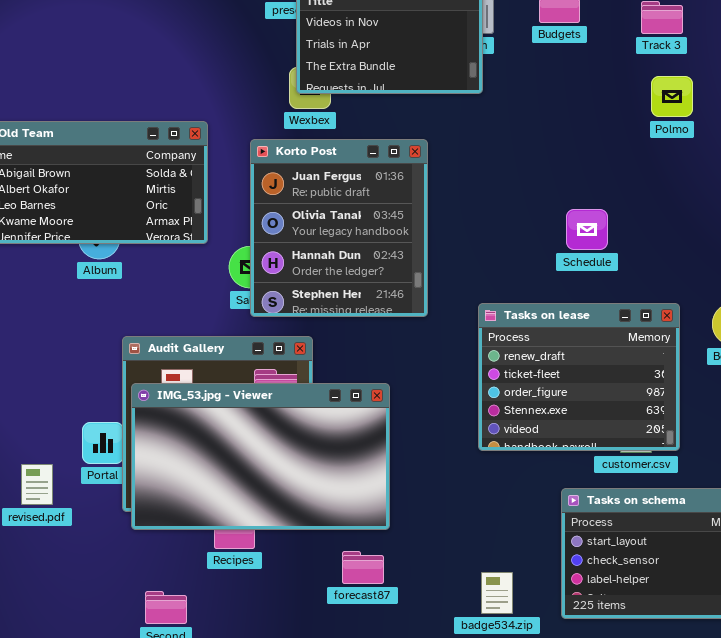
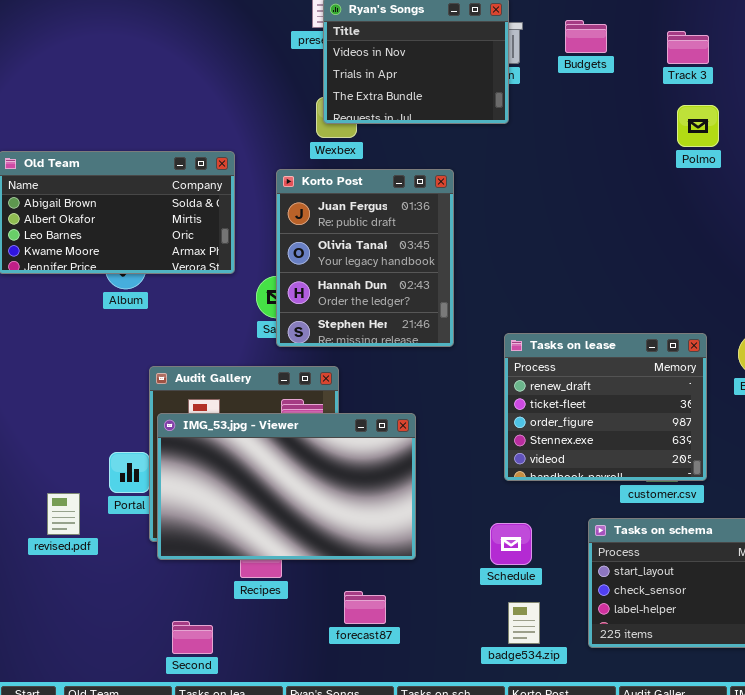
Schedule: [566,209,608,250] -> [490,523,532,565], moved
forecast87: [342,551,384,584] -> [344,591,386,624], moved

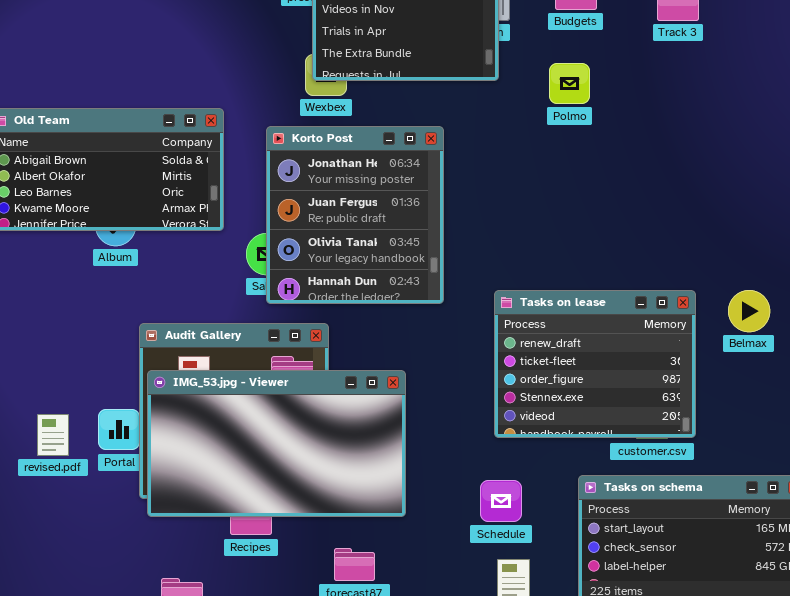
Polmo: [677,105,719,147] -> [549,63,590,104], moved
Korto Post: [276,169,454,347] -> [266,126,444,304], scrolled up 1 row
revised.pdf: [47,493,80,535] -> [37,414,69,456], moved

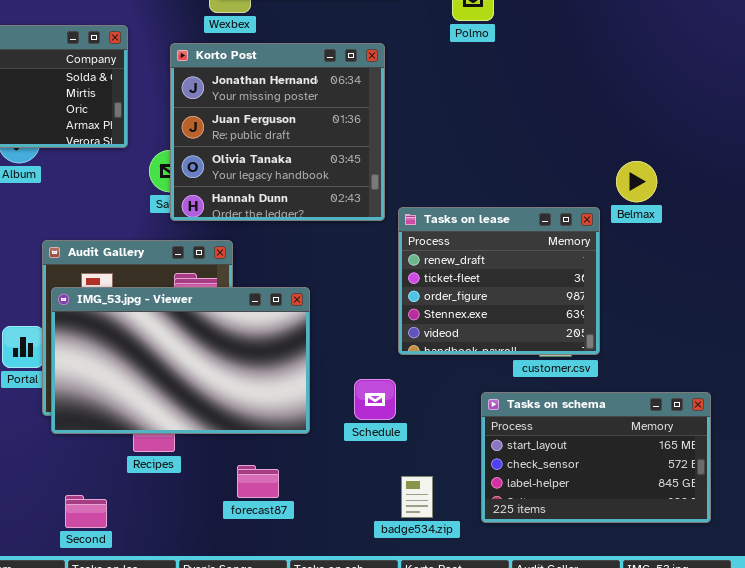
Korto Post: [266,126,444,304] -> [170,43,385,221], resized
Belmax: [728,290,770,332] -> [616,161,657,202], moved
Schedule: [480,480,522,522] -> [354,379,396,420], moved

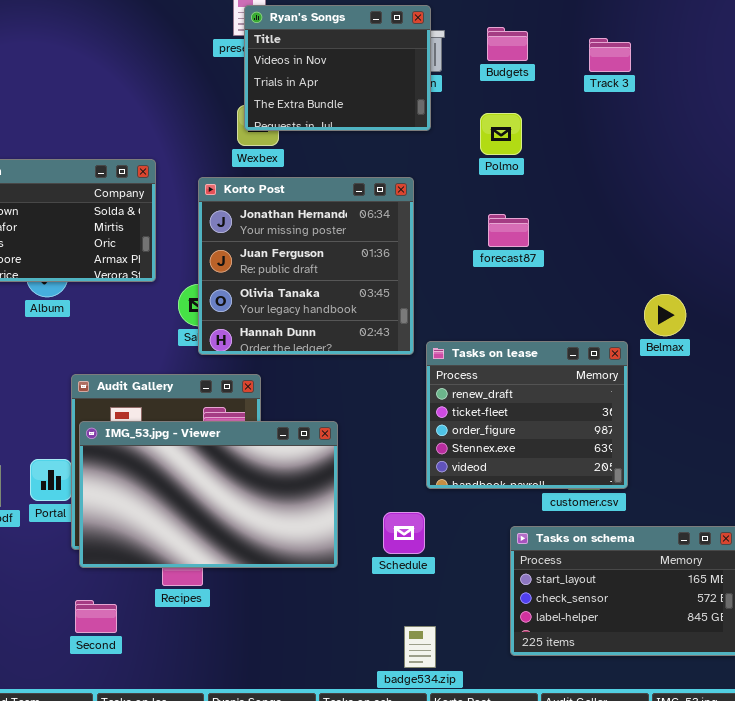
forecast87: [237,465,279,498] -> [488,214,529,247], moved
badge534.zip: [401,476,433,518] -> [404,626,436,668], moved
Second: [65,495,107,528] -> [75,600,117,633], moved

